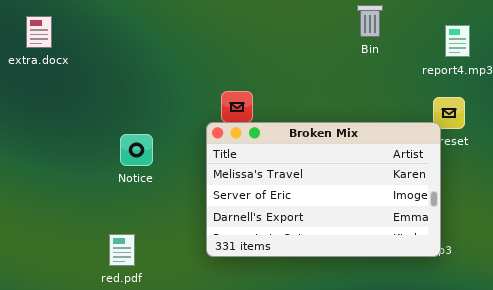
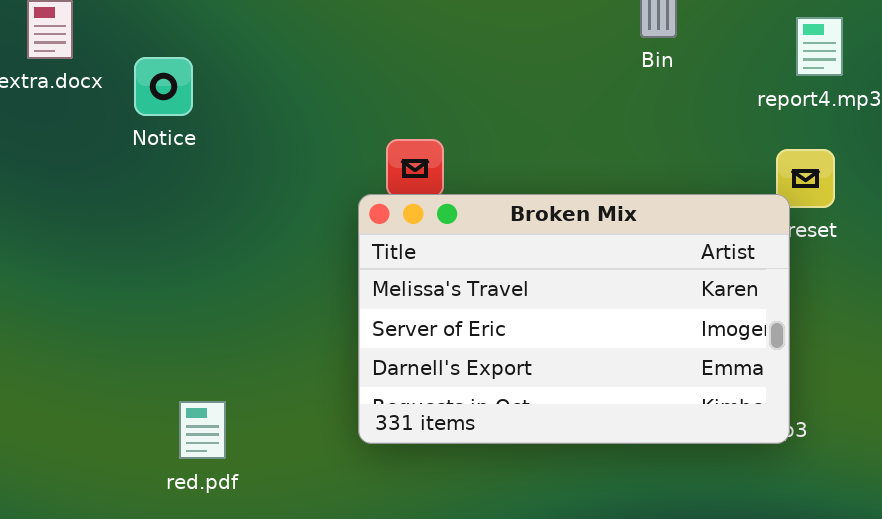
Notice: [120,134,153,166] -> [134,57,193,116], moved

